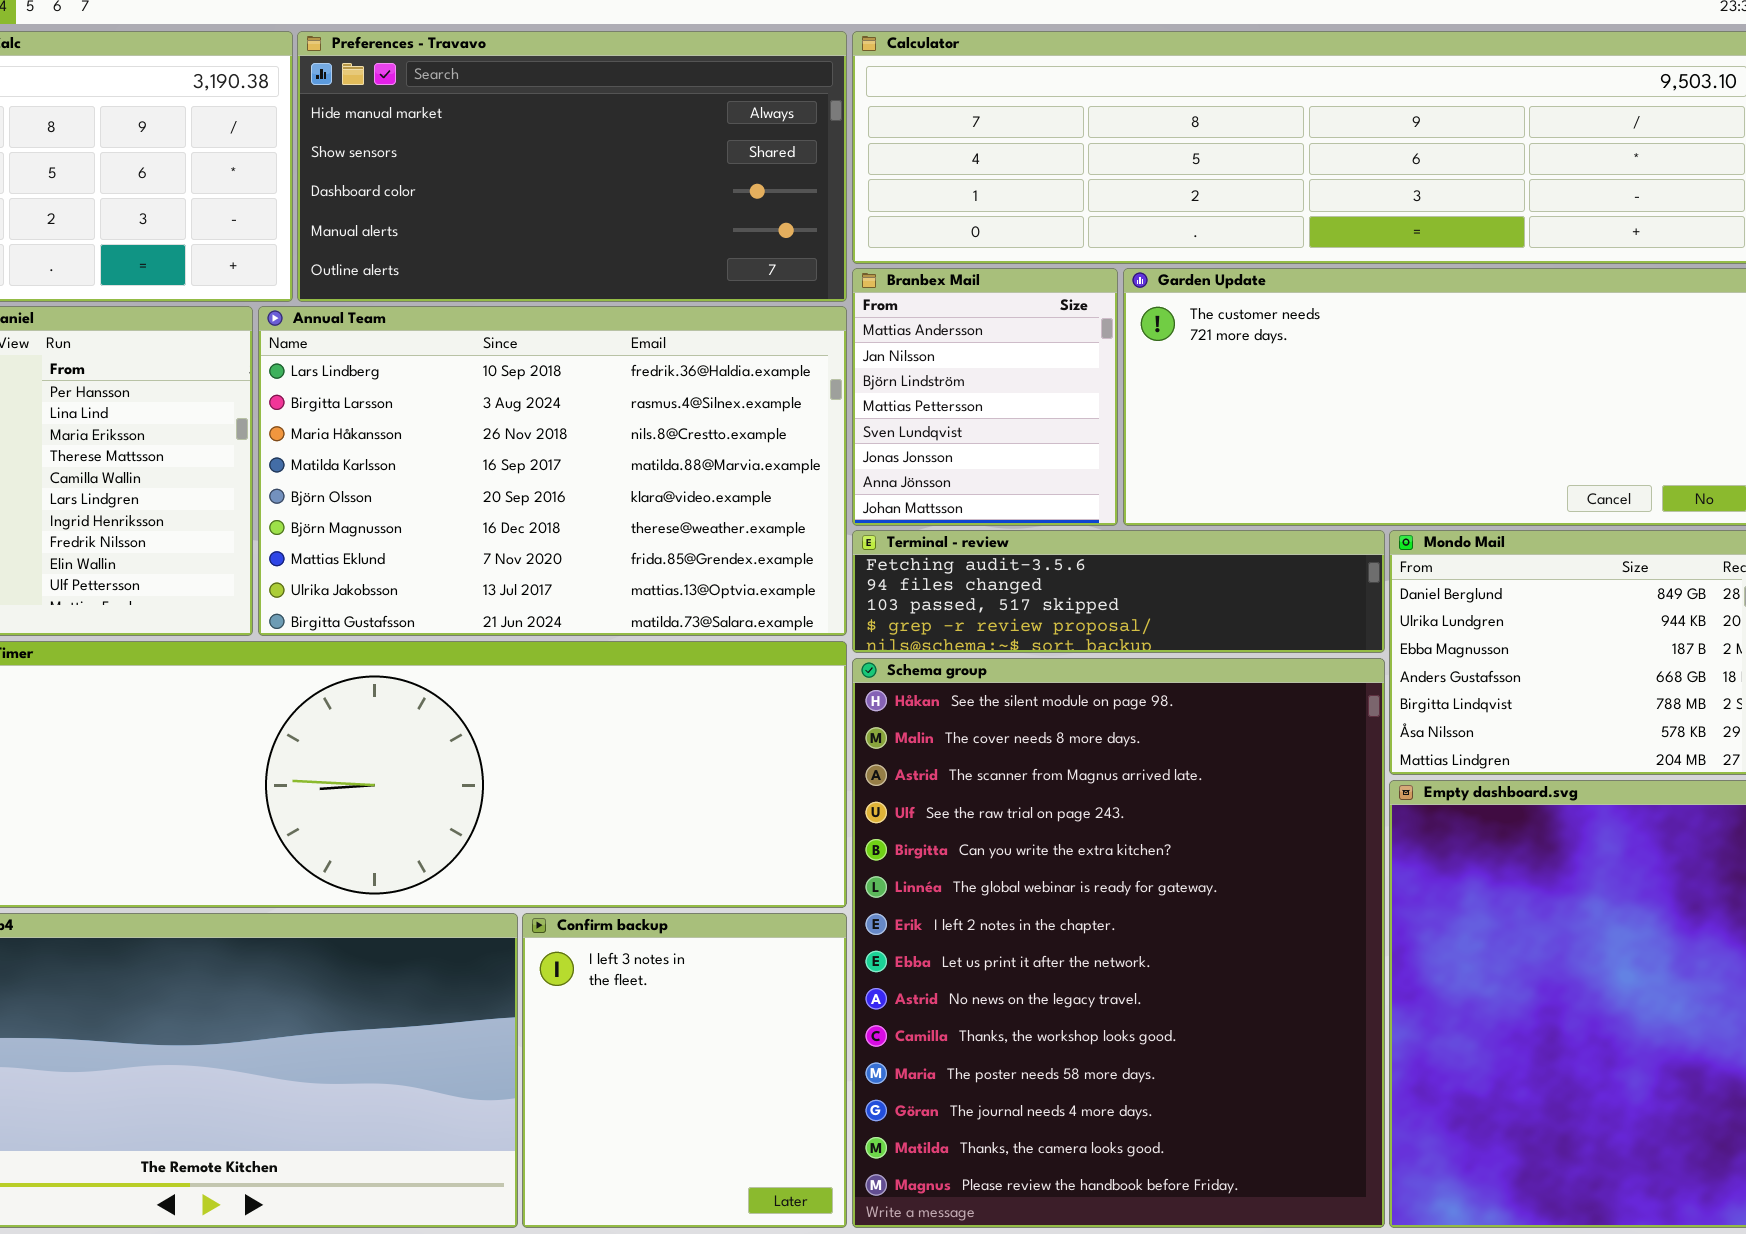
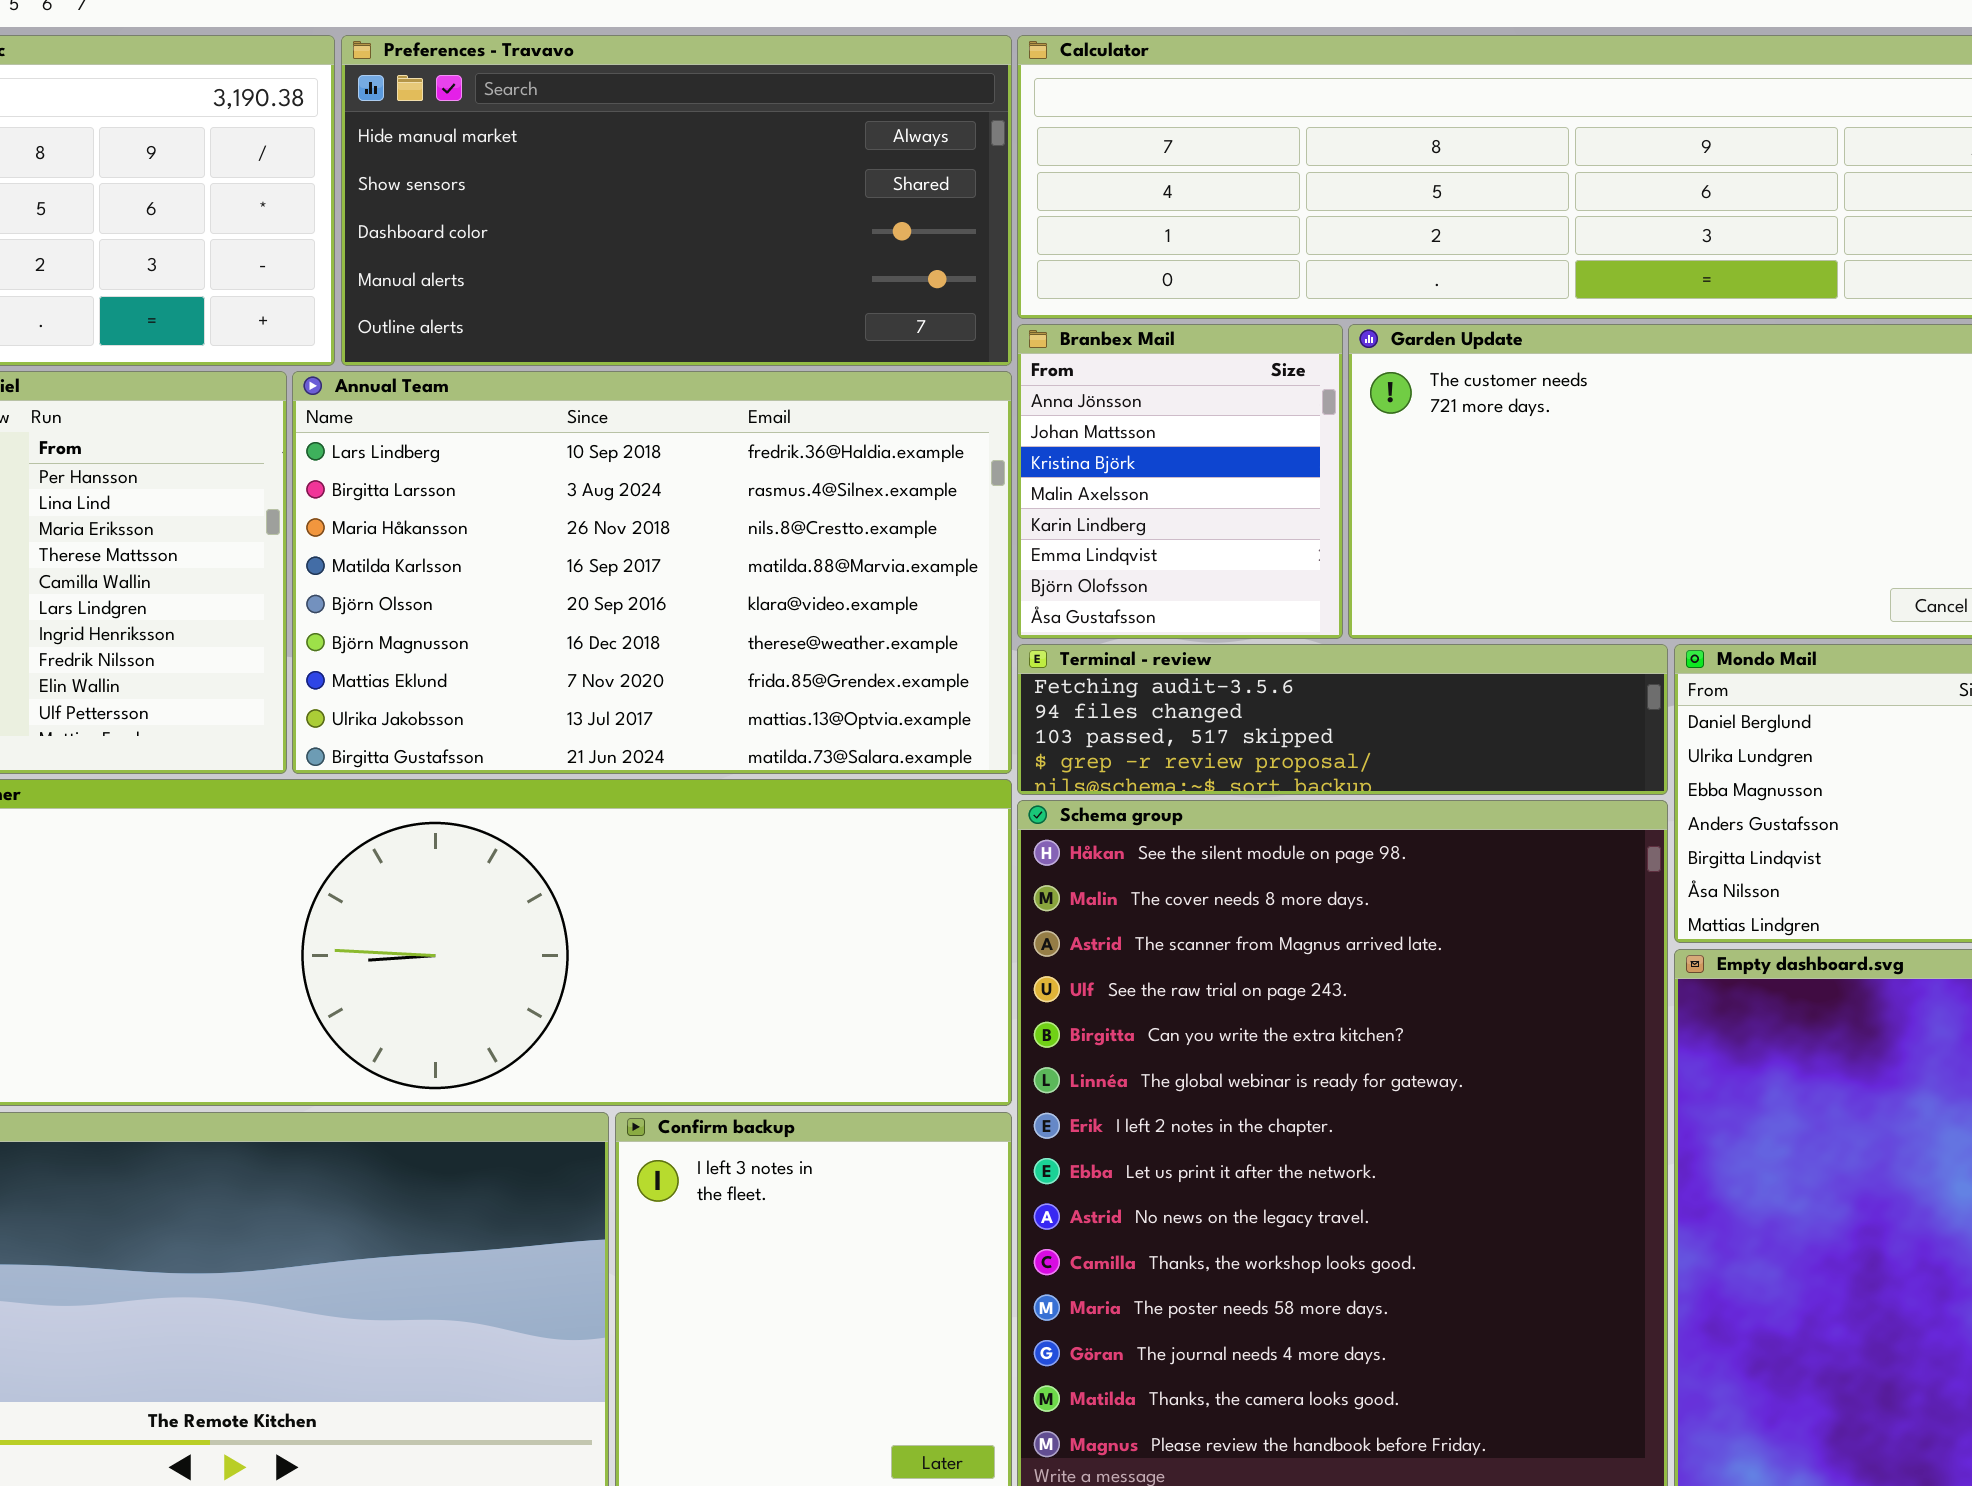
Branbex Mail: [852,268,1118,526] -> [1017,324,1343,639], scrolled down 6 rows

